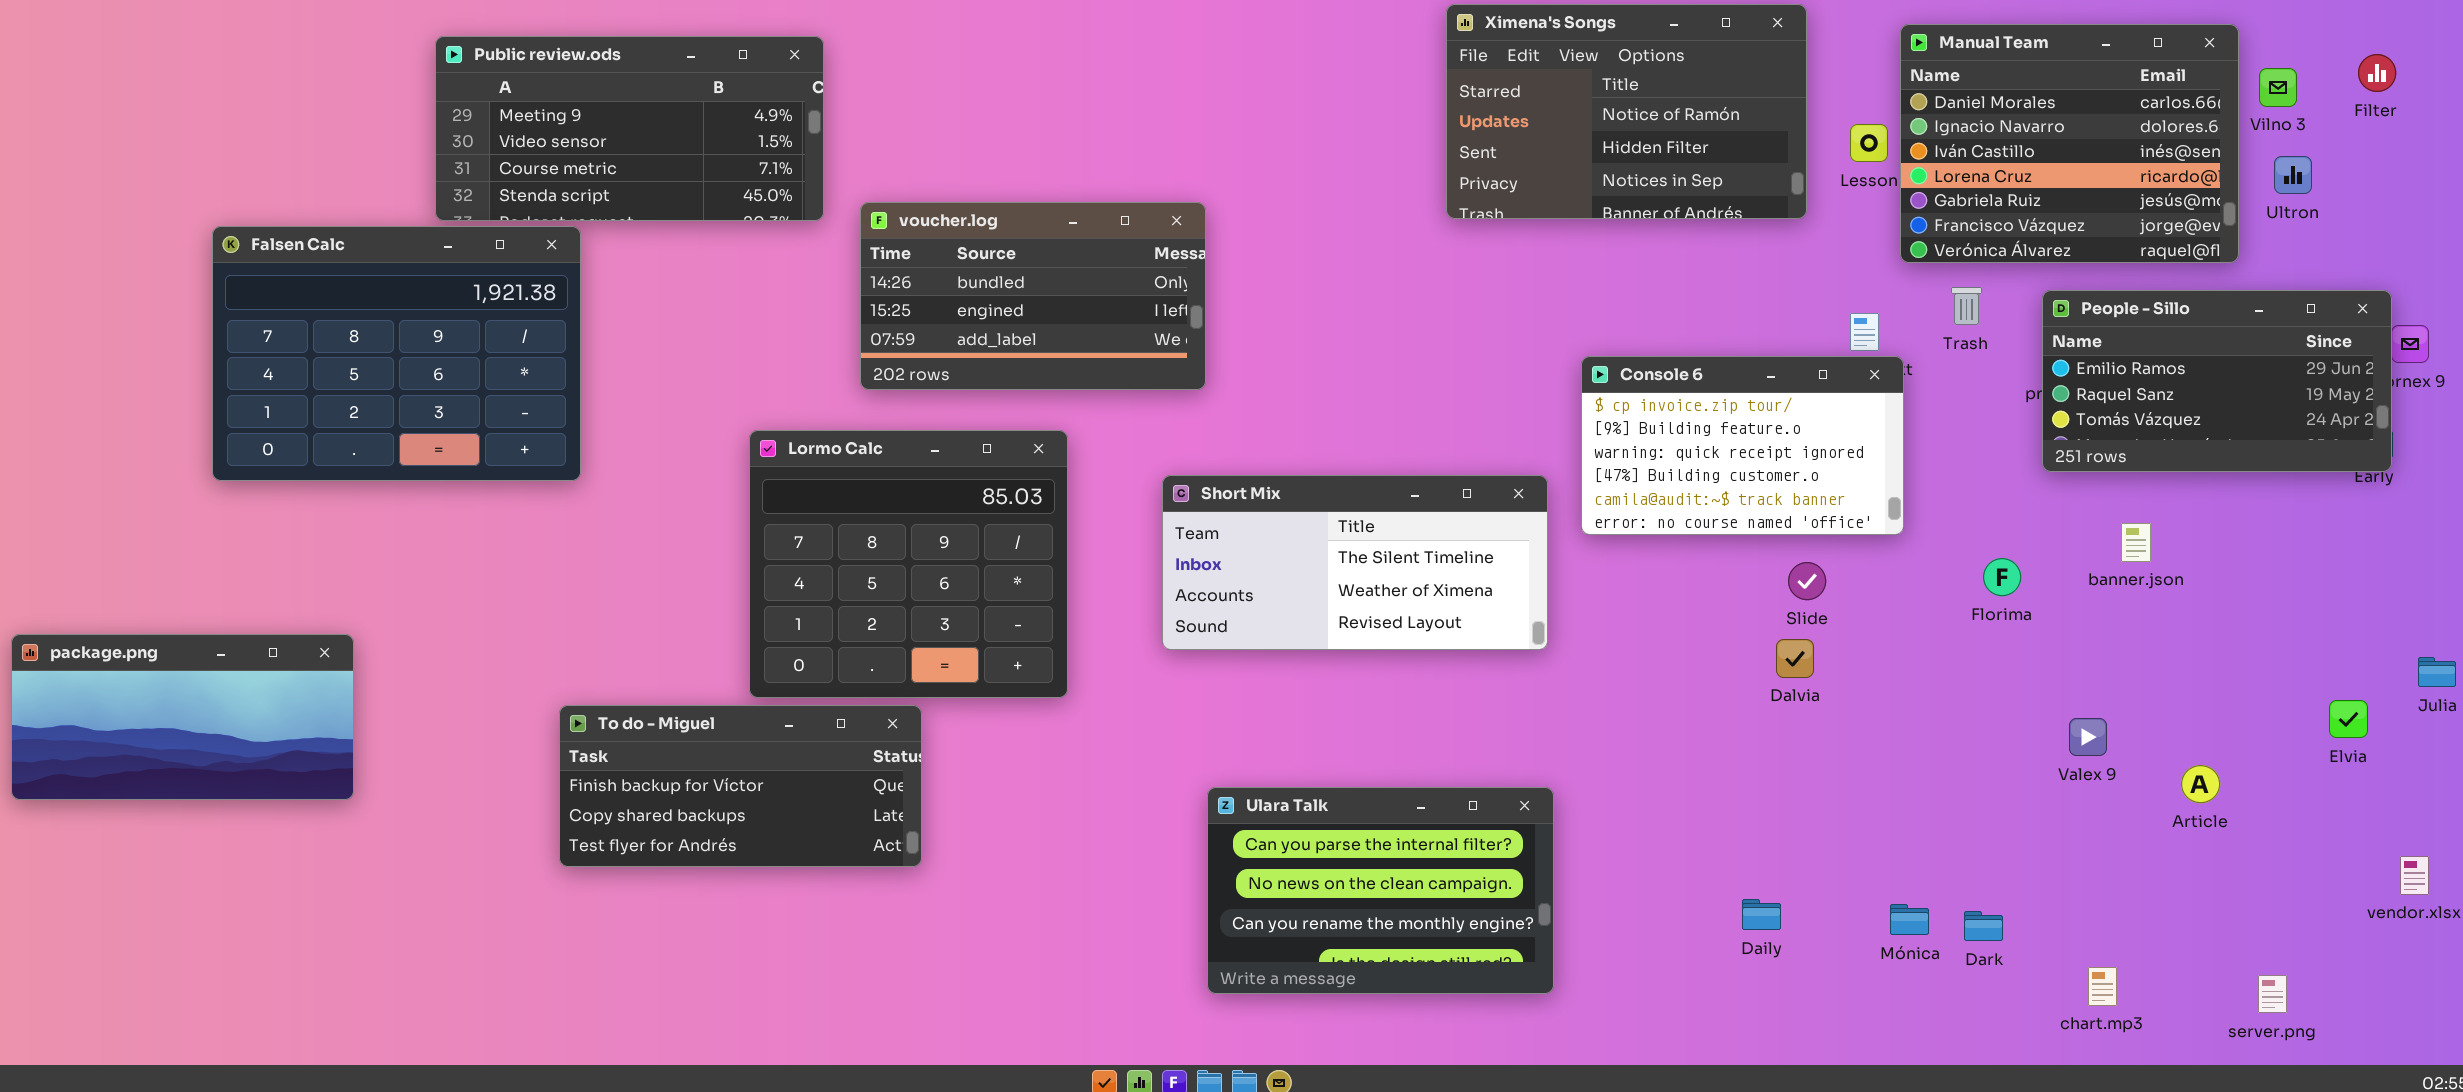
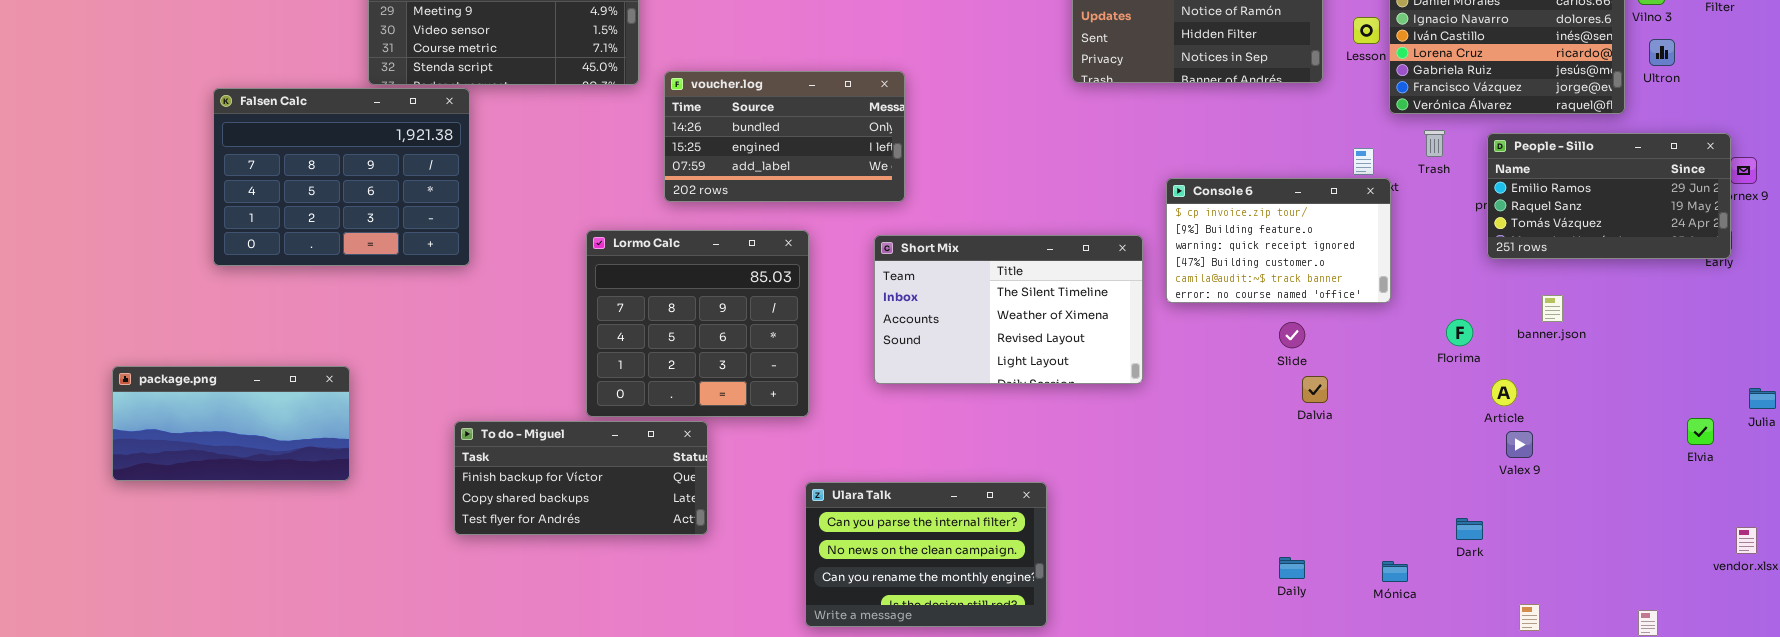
Short Mix: [1162,475,1548,650] -> [874,235,1143,384], resized
Slide: [1788,562,1826,600] -> [1279,322,1305,348], moved
package.png: [11,634,354,800] -> [112,366,350,481], moved
Article: [2181,765,2220,803] -> [1491,379,1517,406], moved
Ulara Talk: [1207,787,1554,994] -> [805,482,1047,627], moved
Dark: [1964,911,2003,941] -> [1456,518,1483,540], moved

